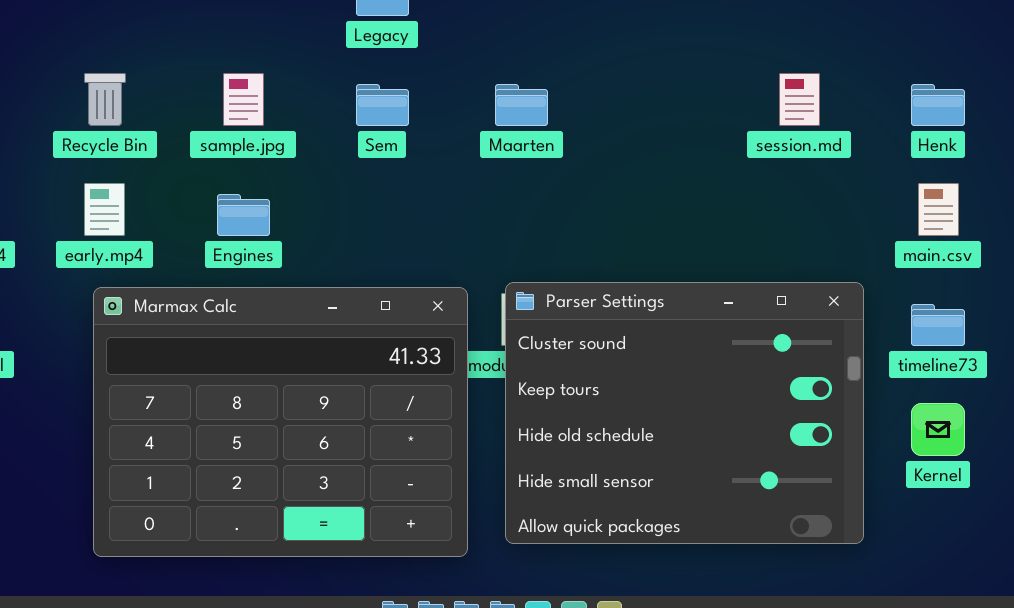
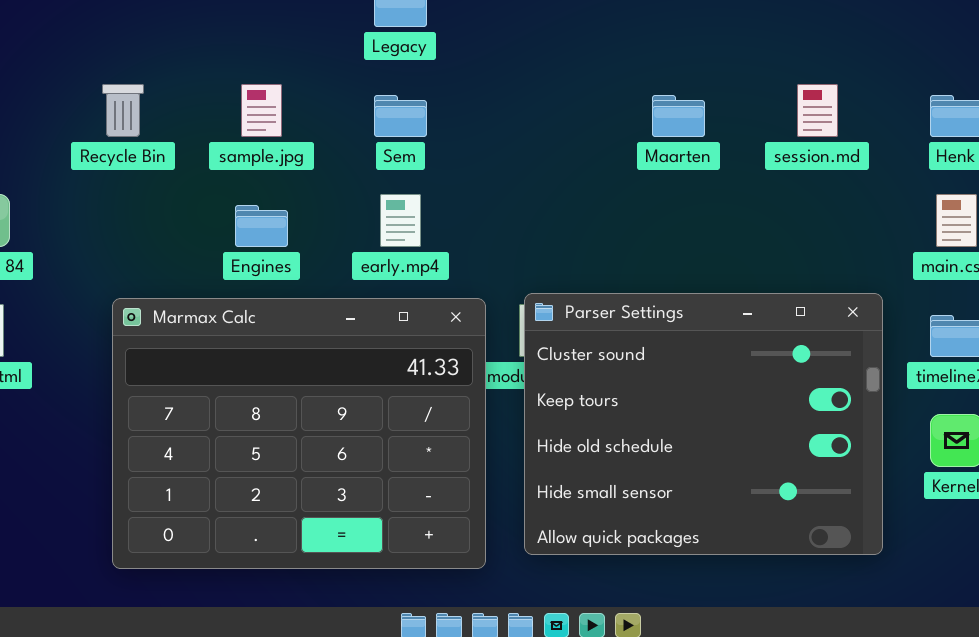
Maarten: [495,84,548,126] -> [652,95,705,137], moved
early.mp4: [84,183,125,236] -> [380,194,421,247], moved

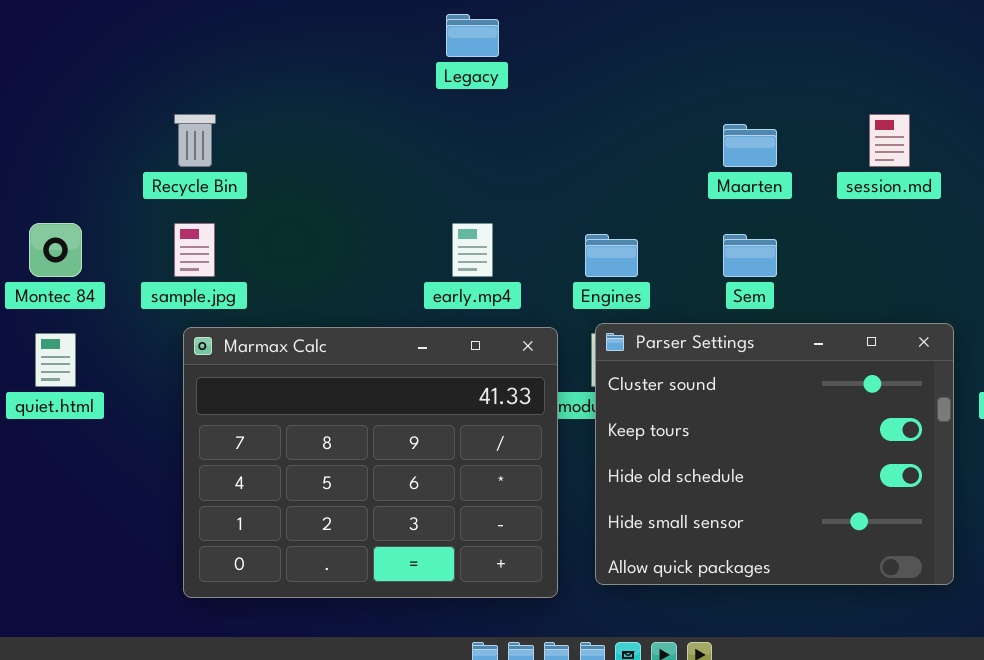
sample.jpg: [241,84,282,137] -> [174,223,215,277], moved
Sem: [374,95,427,137] -> [723,234,777,277], moved
Engines: [235,205,288,247] -> [585,234,638,277], moved

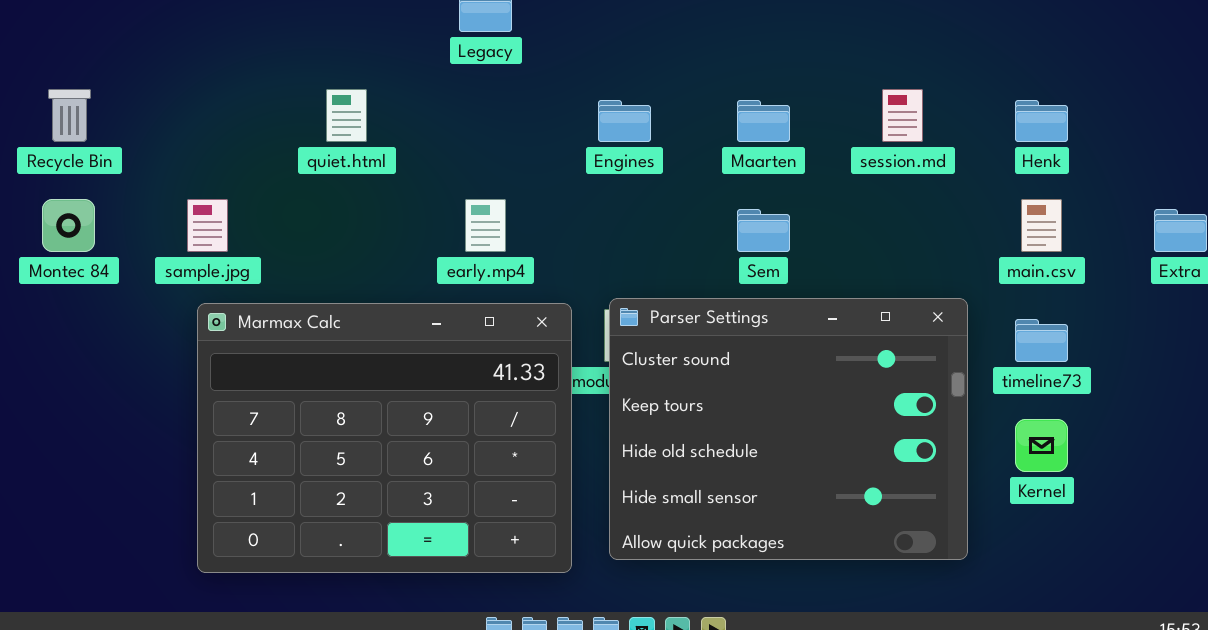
Recycle Bin: [174,114,216,167] -> [48,89,91,142], moved
Engines: [585,234,638,277] -> [598,100,651,142], moved
quiet.html: [35,333,76,387] -> [326,89,367,142], moved

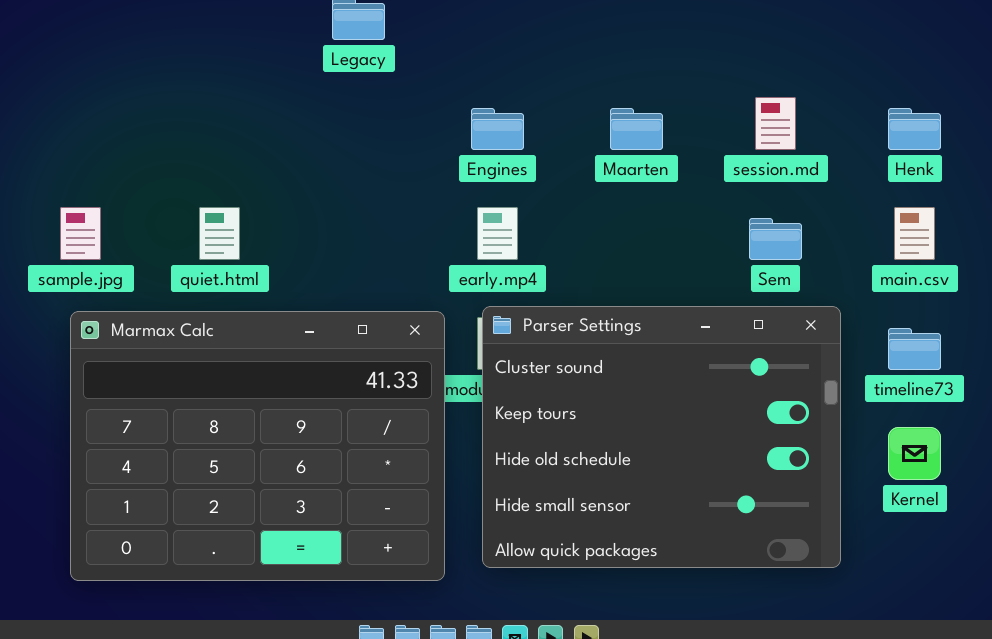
quiet.html: [326,89,367,142] -> [199,207,240,260], moved
early.mp4: [465,199,506,252] -> [477,207,518,260], moved
Sem: [737,209,790,252] -> [749,218,802,260], moved

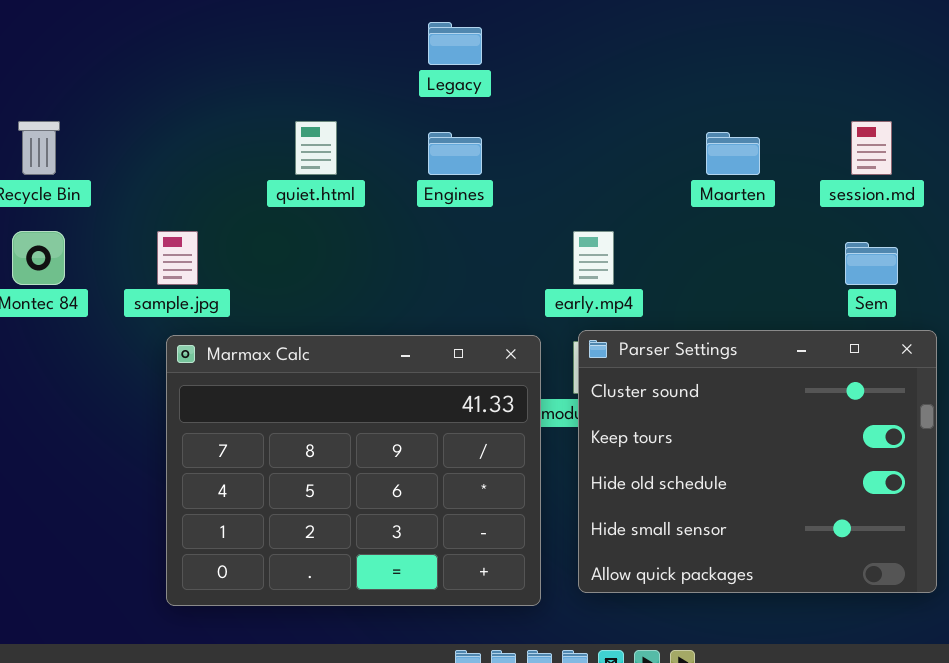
Engines: [471,108,524,150] -> [428,132,482,175], moved
quiet.html: [199,207,240,260] -> [295,121,337,175], moved

